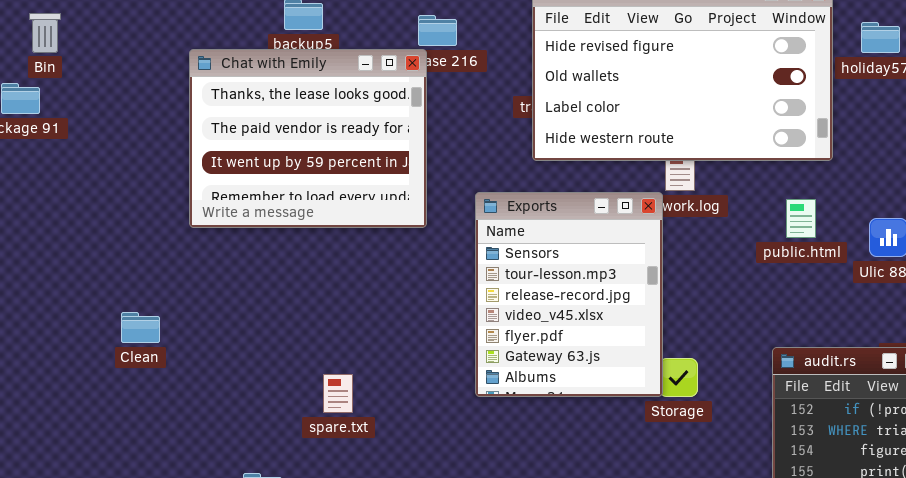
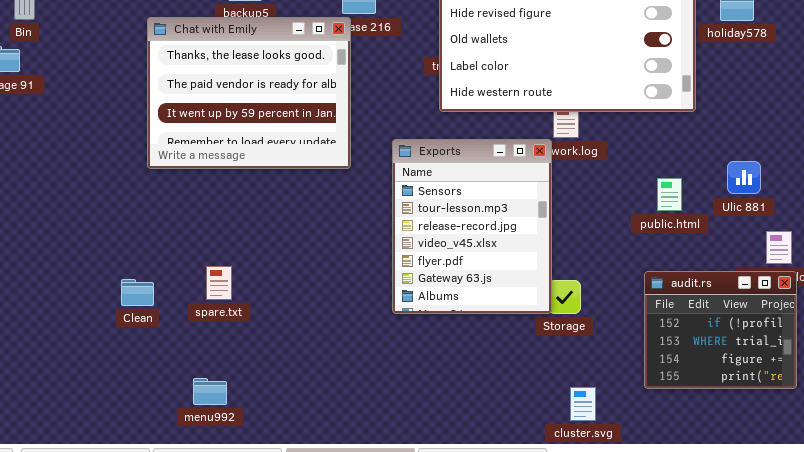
public.html: [786,199,816,238] -> [657,178,682,211], moved
Clean: [121,312,160,343] -> [121,279,154,306], moved
spare.txt: [323,374,353,413] -> [206,266,232,300], moved

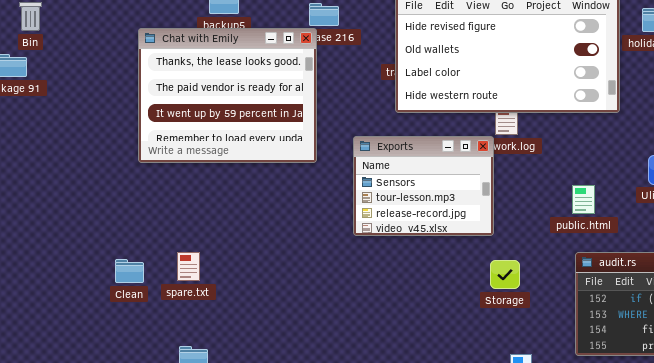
Exports: [392,139,552,314] -> [353,136,494,236], resized
public.html: [657,178,682,211] -> [572,185,595,214], moved
spare.txt: [206,266,232,300] -> [177,252,200,281], moved

